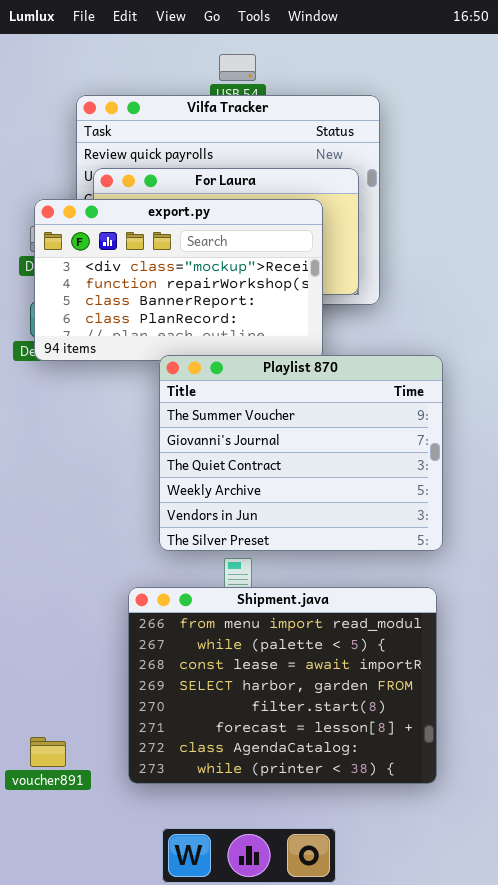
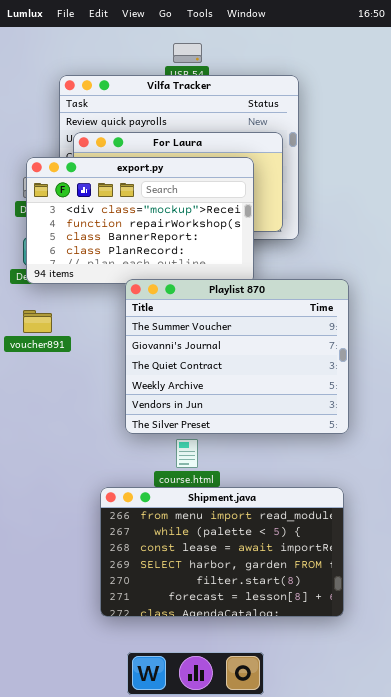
Shipment.java: [128,587,437,784] -> [100,487,344,617], resized
voucher891: [30,737,66,767] -> [23,310,52,333], moved

